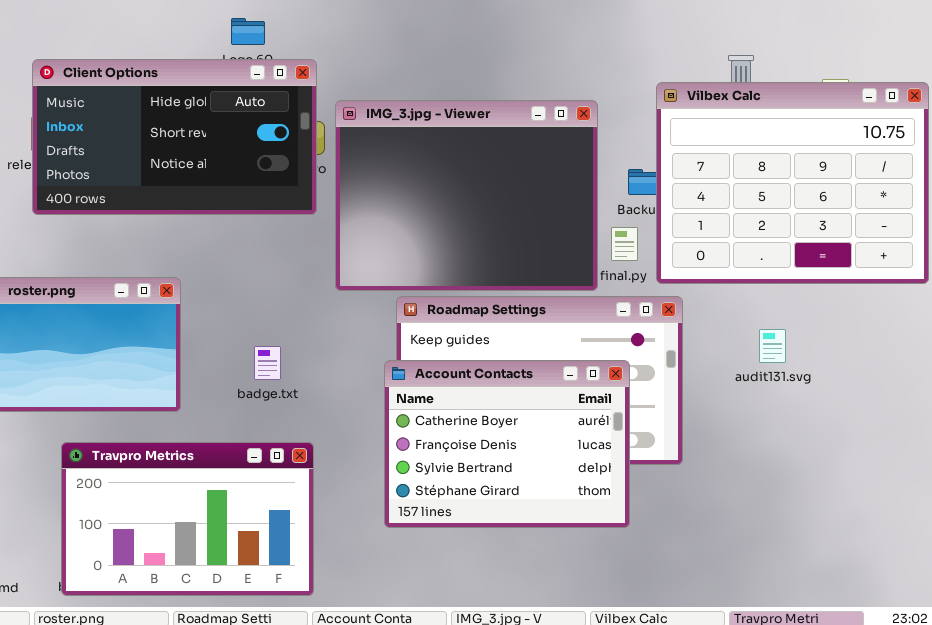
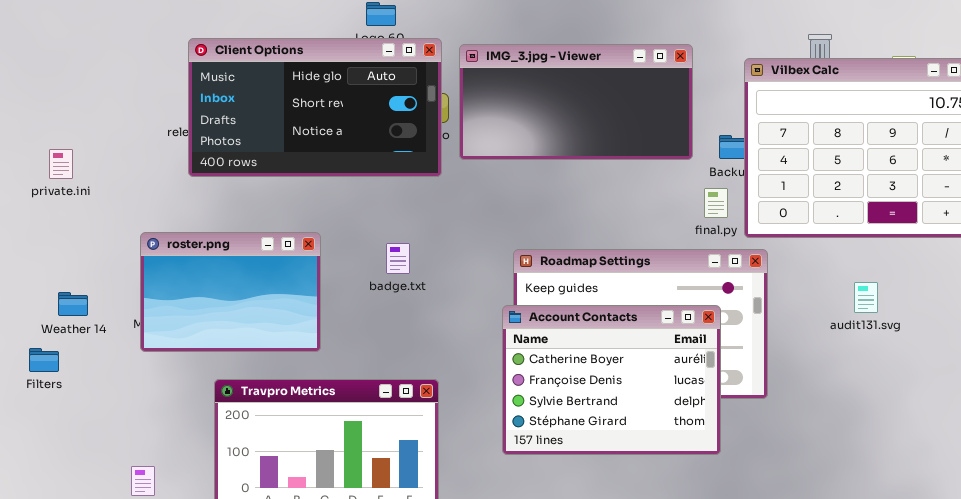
IMG_3.jpg - Viewer: [335,100,598,291] -> [459,44,693,160], moved, resized
audit131.svg: [759,329,786,363] -> [854,282,878,313], moved
badge.txt: [254,346,281,380] -> [386,243,410,274], moved

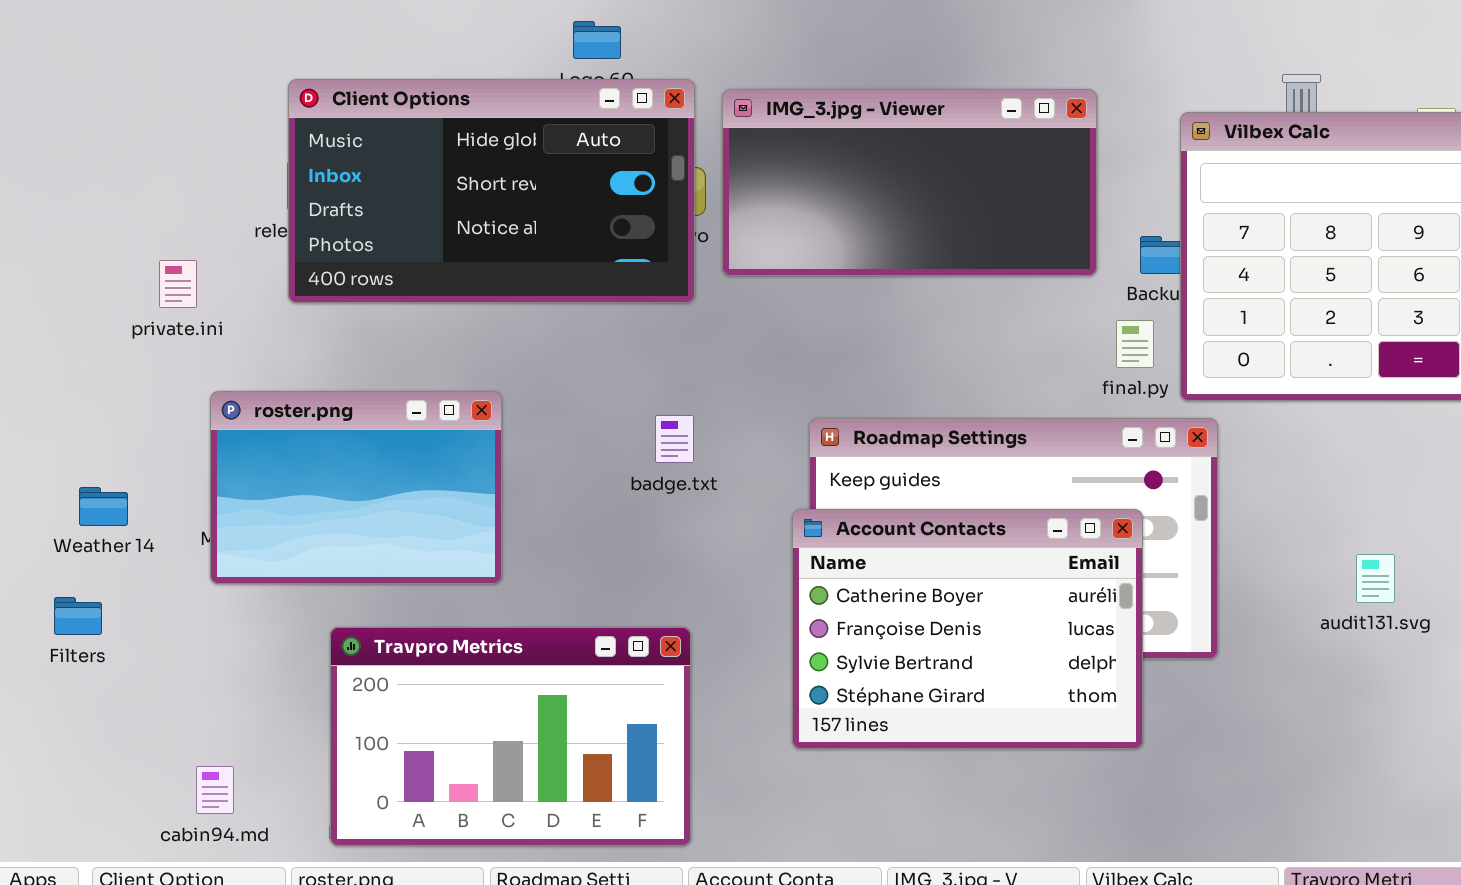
private.ini: [49,149,73,179] -> [159,260,197,308], moved
badge.txt: [386,243,410,274] -> [655,415,694,463], moved
audit131.svg: [854,282,878,313] -> [1356,554,1395,603], moved
Filters: [29,348,59,372] -> [54,597,102,635], moved

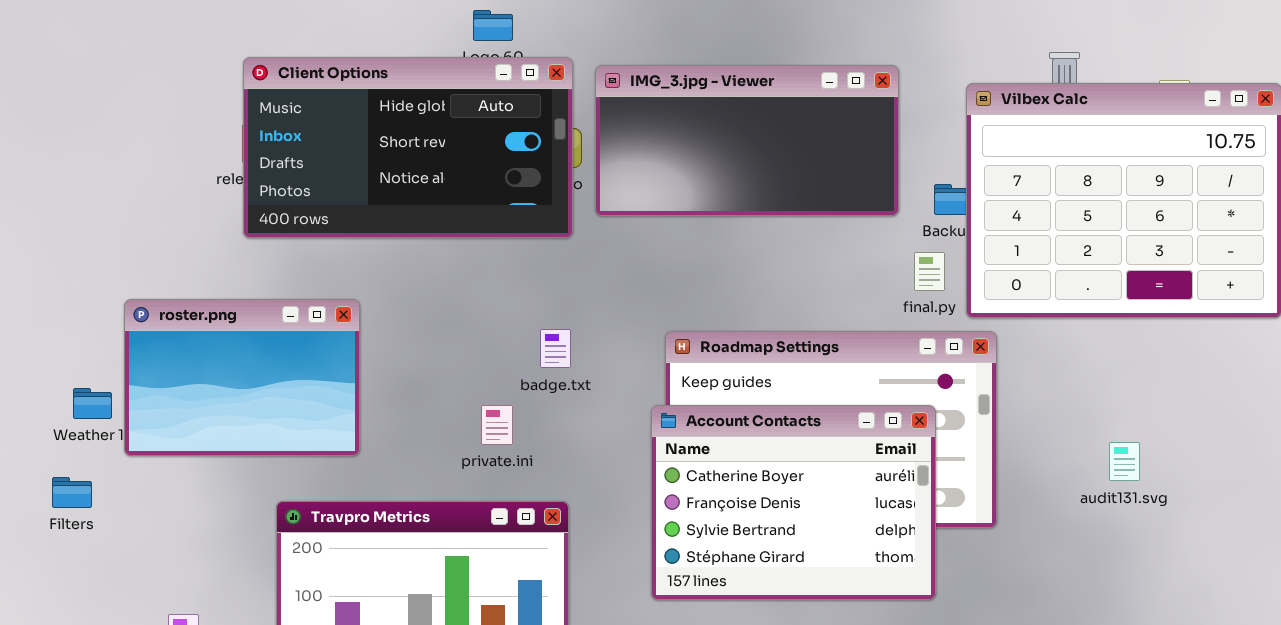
private.ini: [159,260,197,308] -> [481,405,513,445], moved
roster.png: [210,391,502,584] -> [124,299,360,456], moved

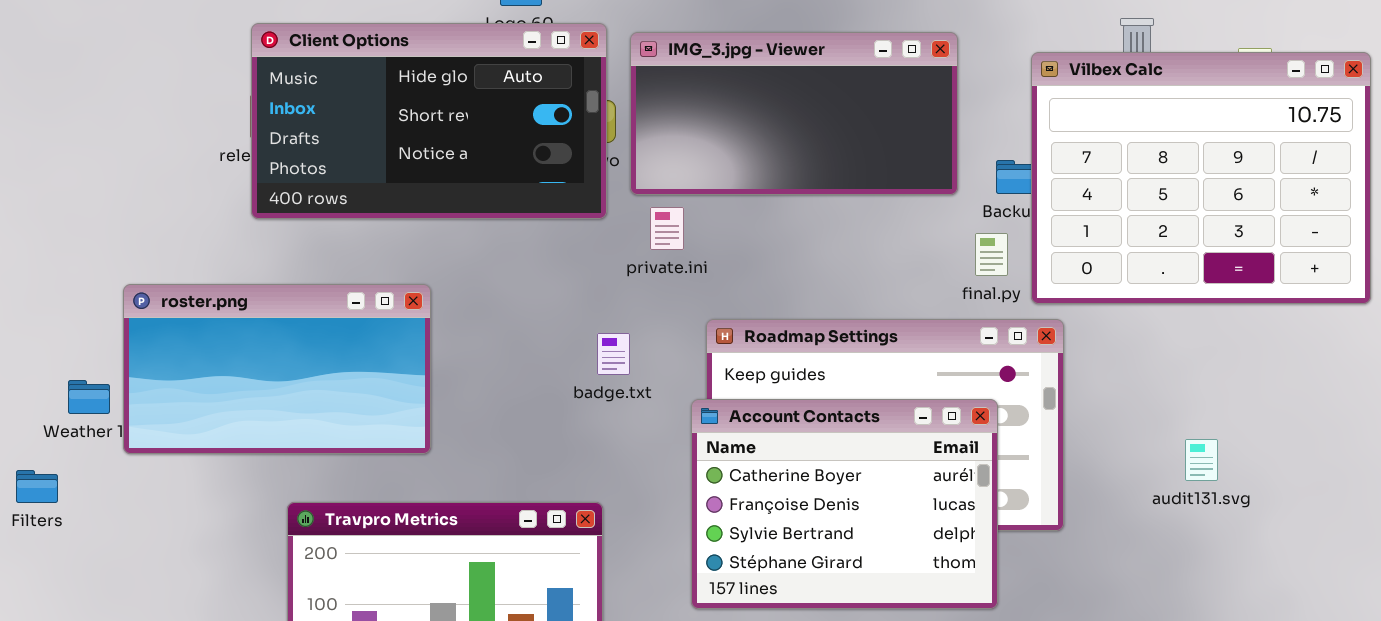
roster.png: [124,299,360,456] -> [123,284,431,454], resized
badge.txt: [540,329,571,368] -> [597,333,630,375], moved
private.ini: [481,405,513,445] -> [650,207,684,250], moved
Filters: [52,477,92,508] -> [16,470,58,503], moved

